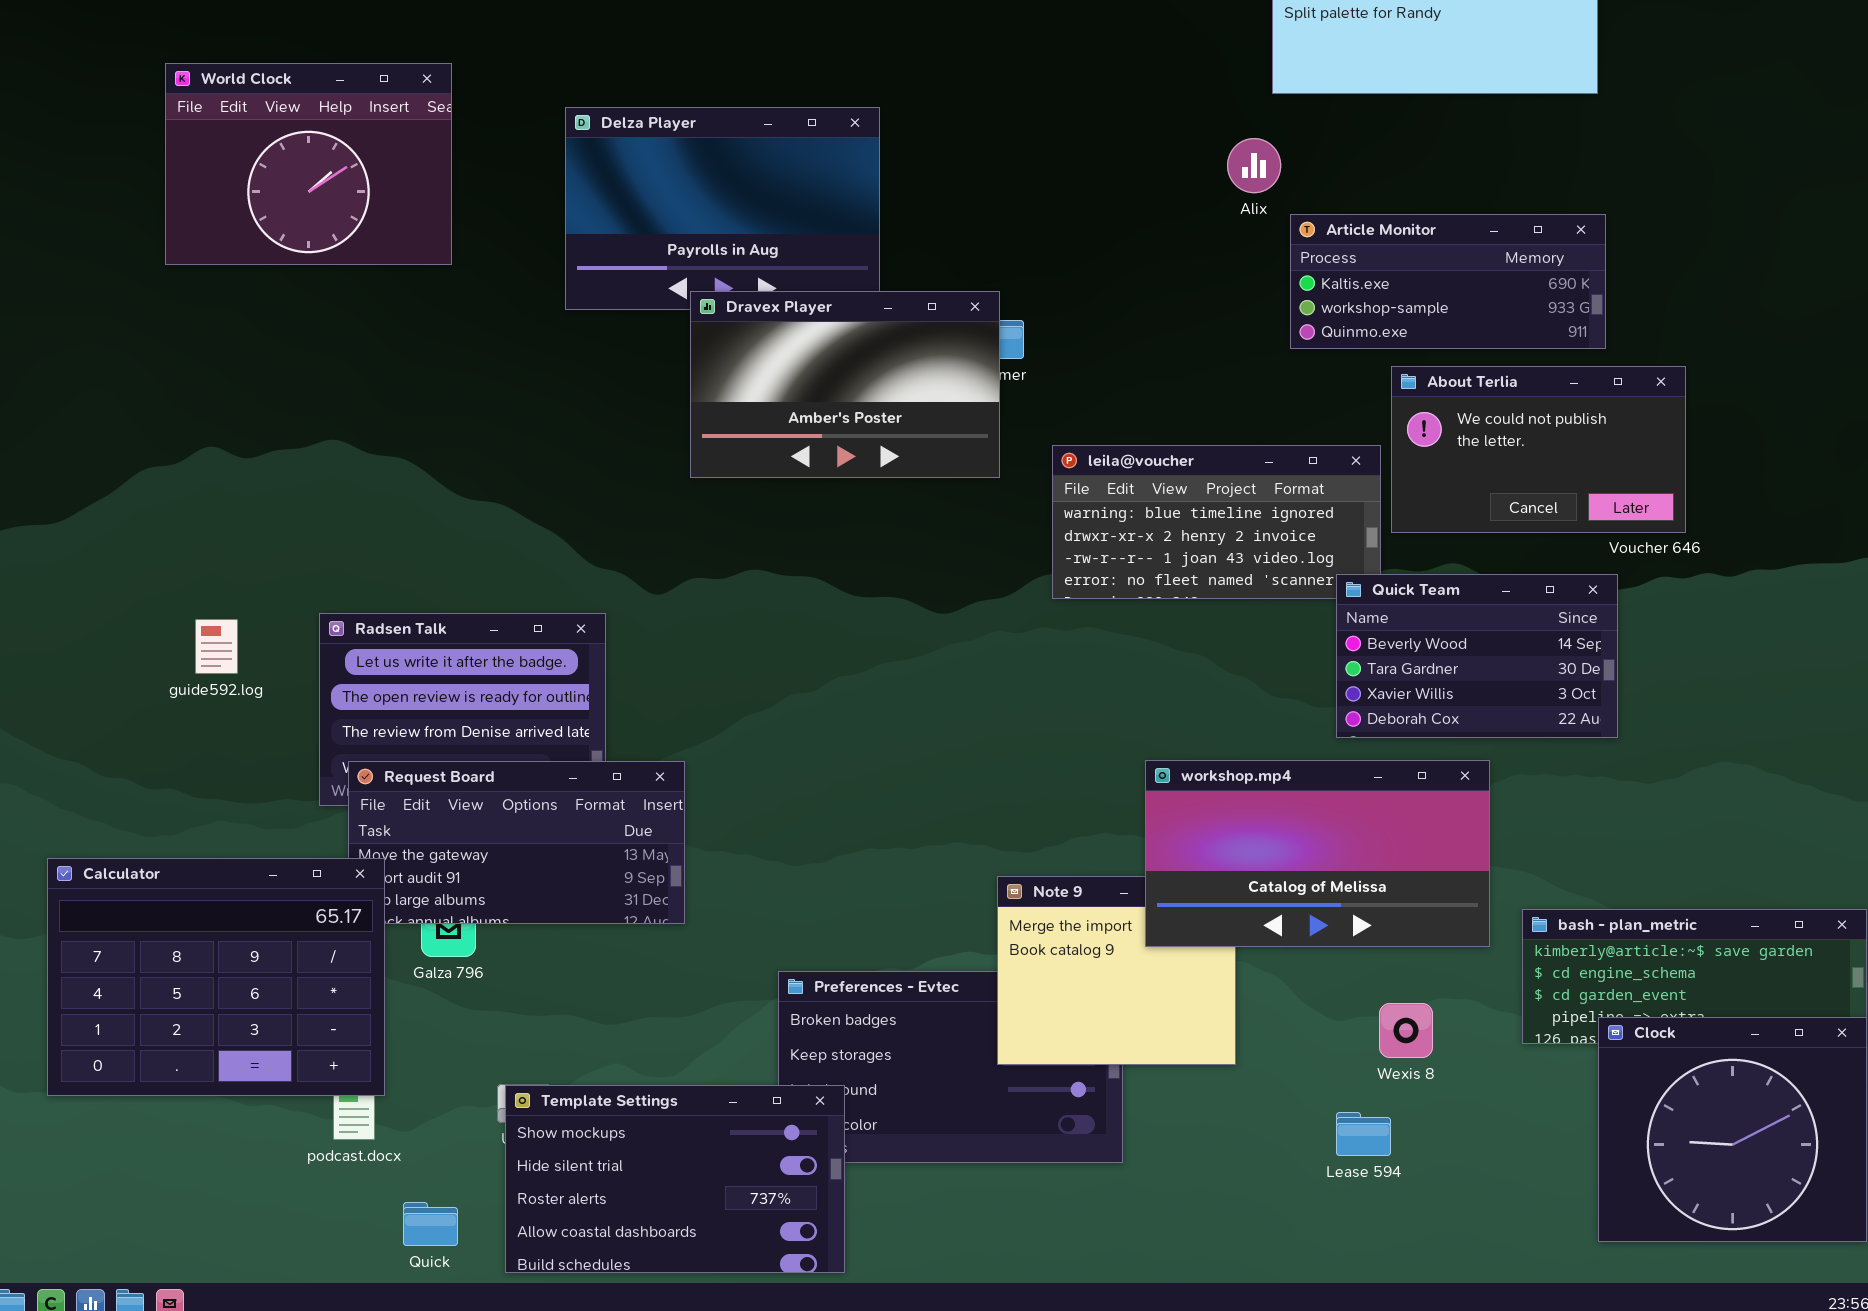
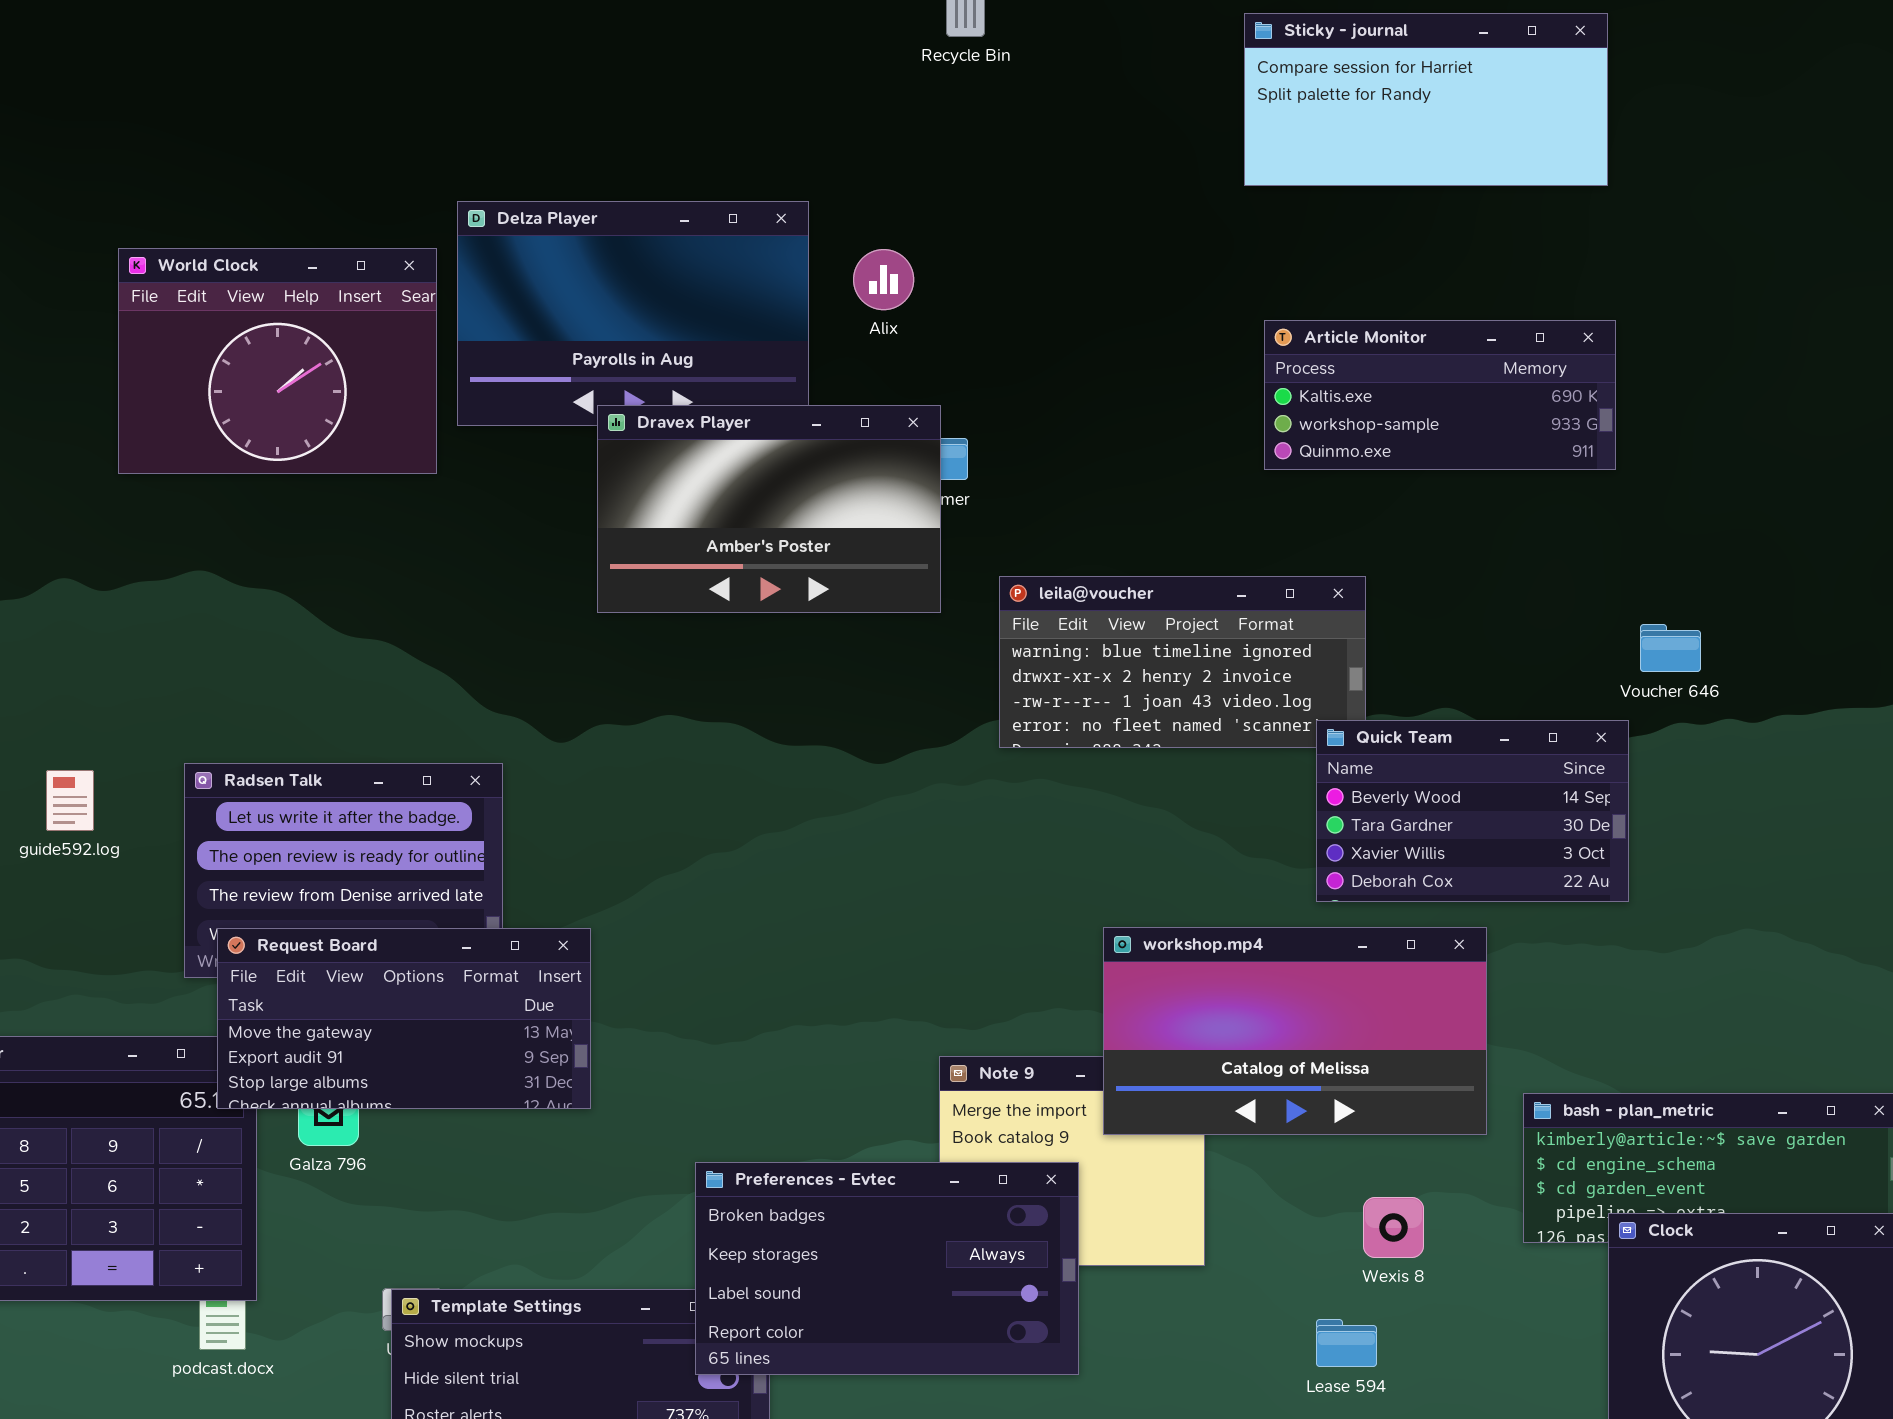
World Clock: [165,63,452,265] -> [118,248,437,474], moved
Alix: [1227,138,1281,193] -> [853,249,914,310], moved
About Terlia: [1391,366,1686,533] -> none, closed
Request Board: [348,761,685,924] -> [217,928,591,1109], raised
Preferences - Evtec: [778,971,1123,1163] -> [695,1162,1079,1375], raised

